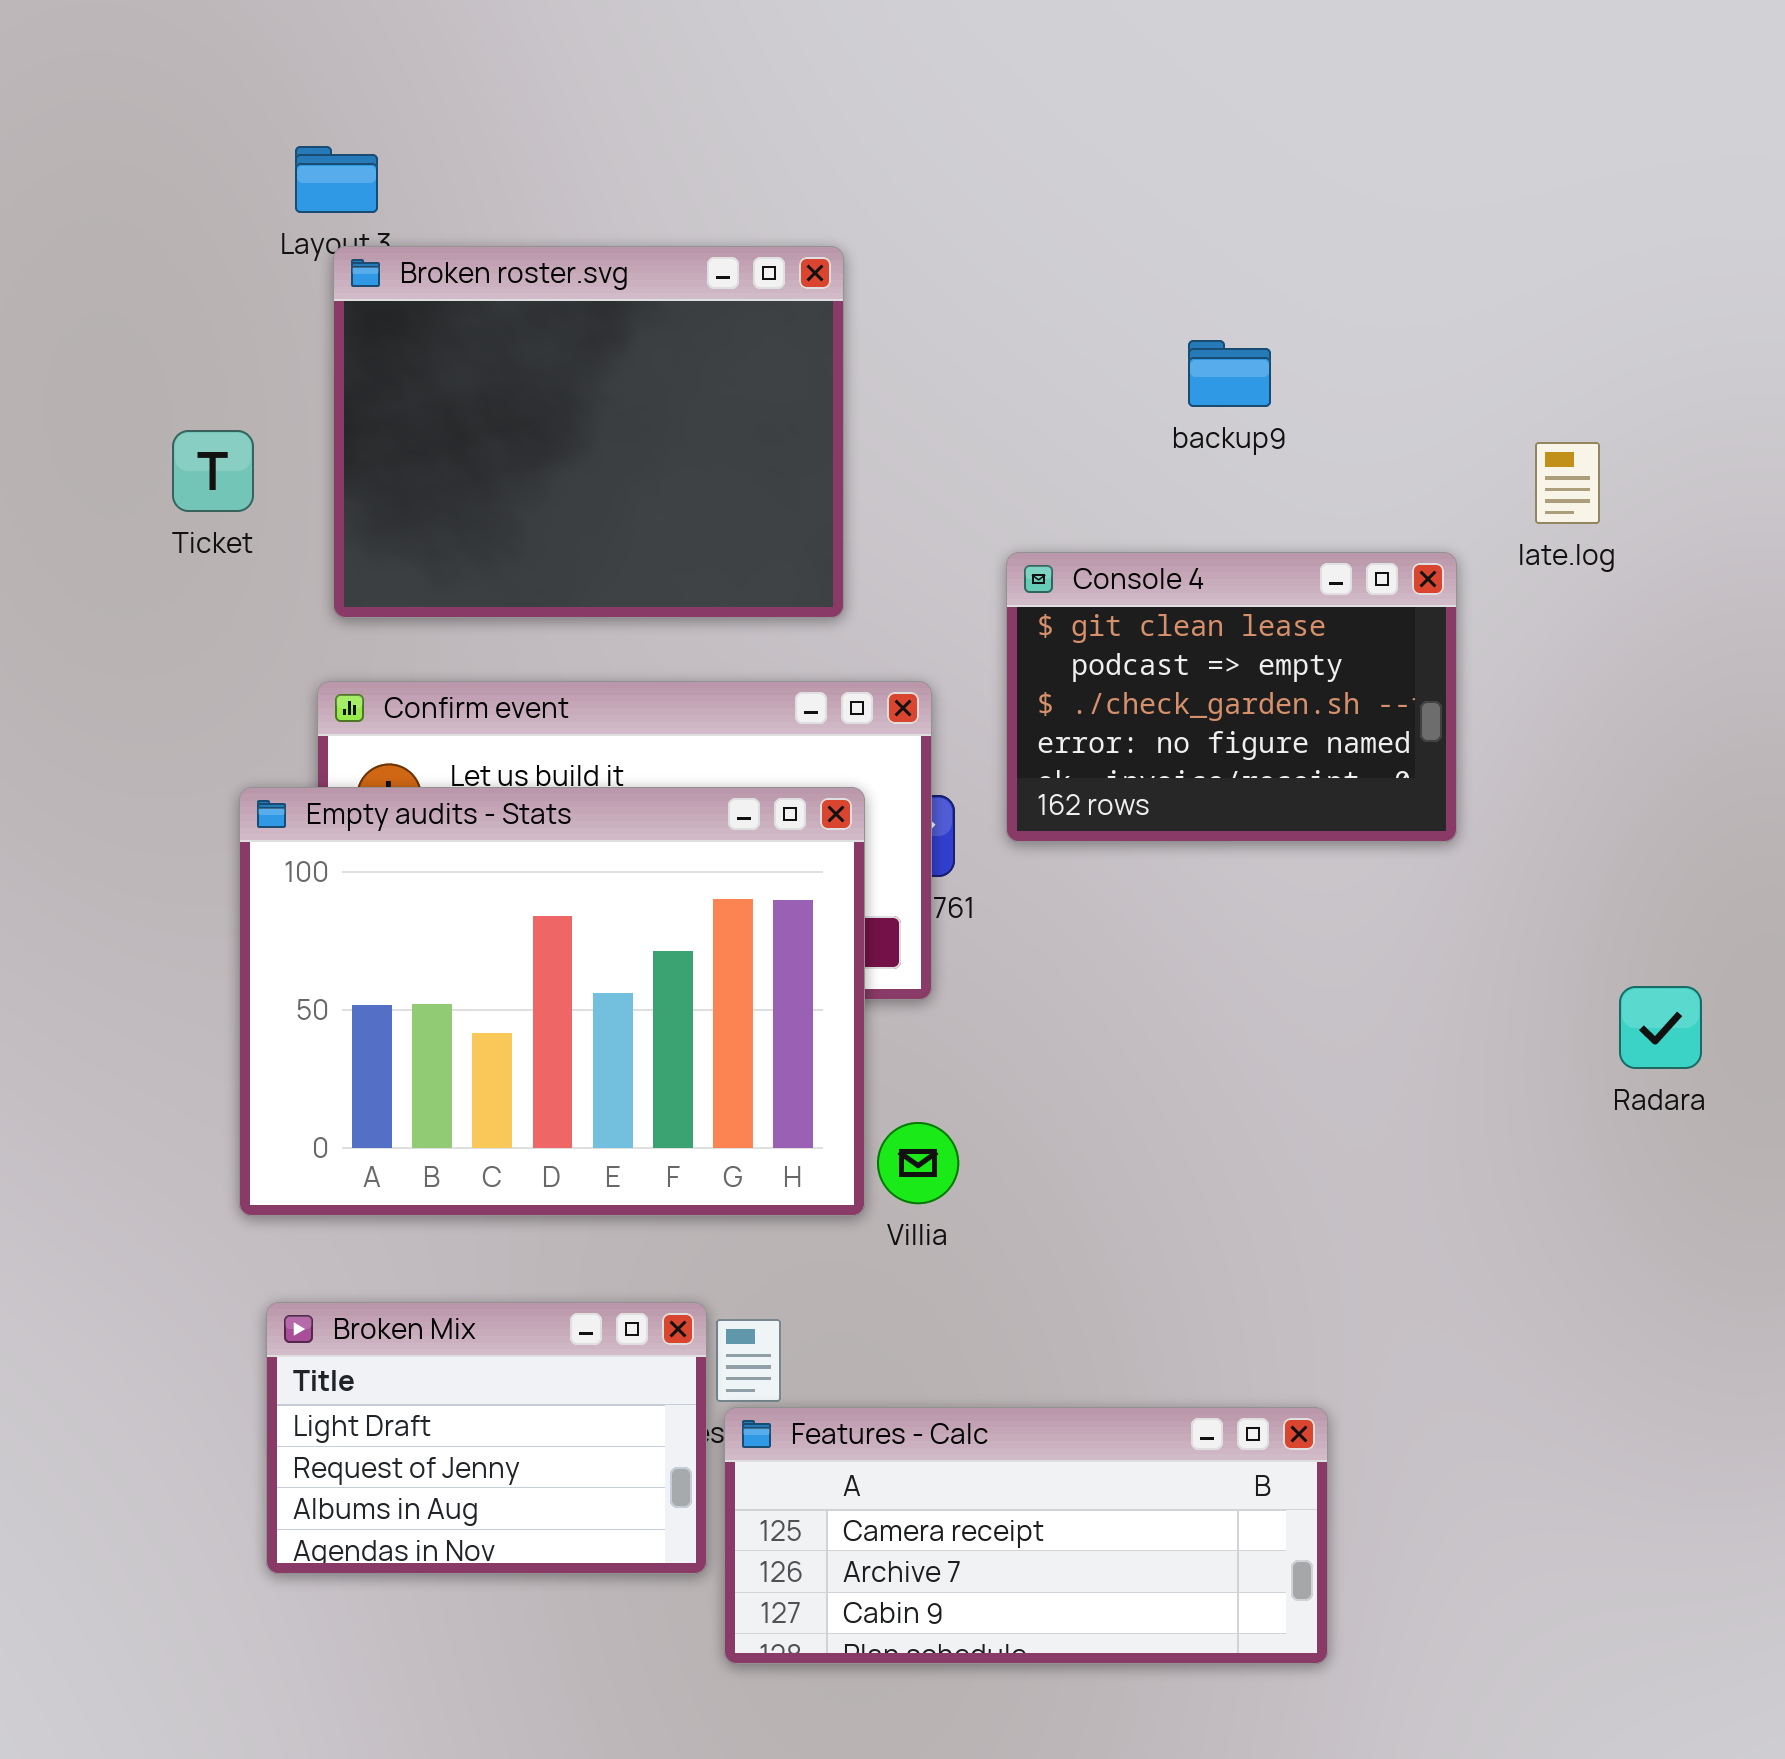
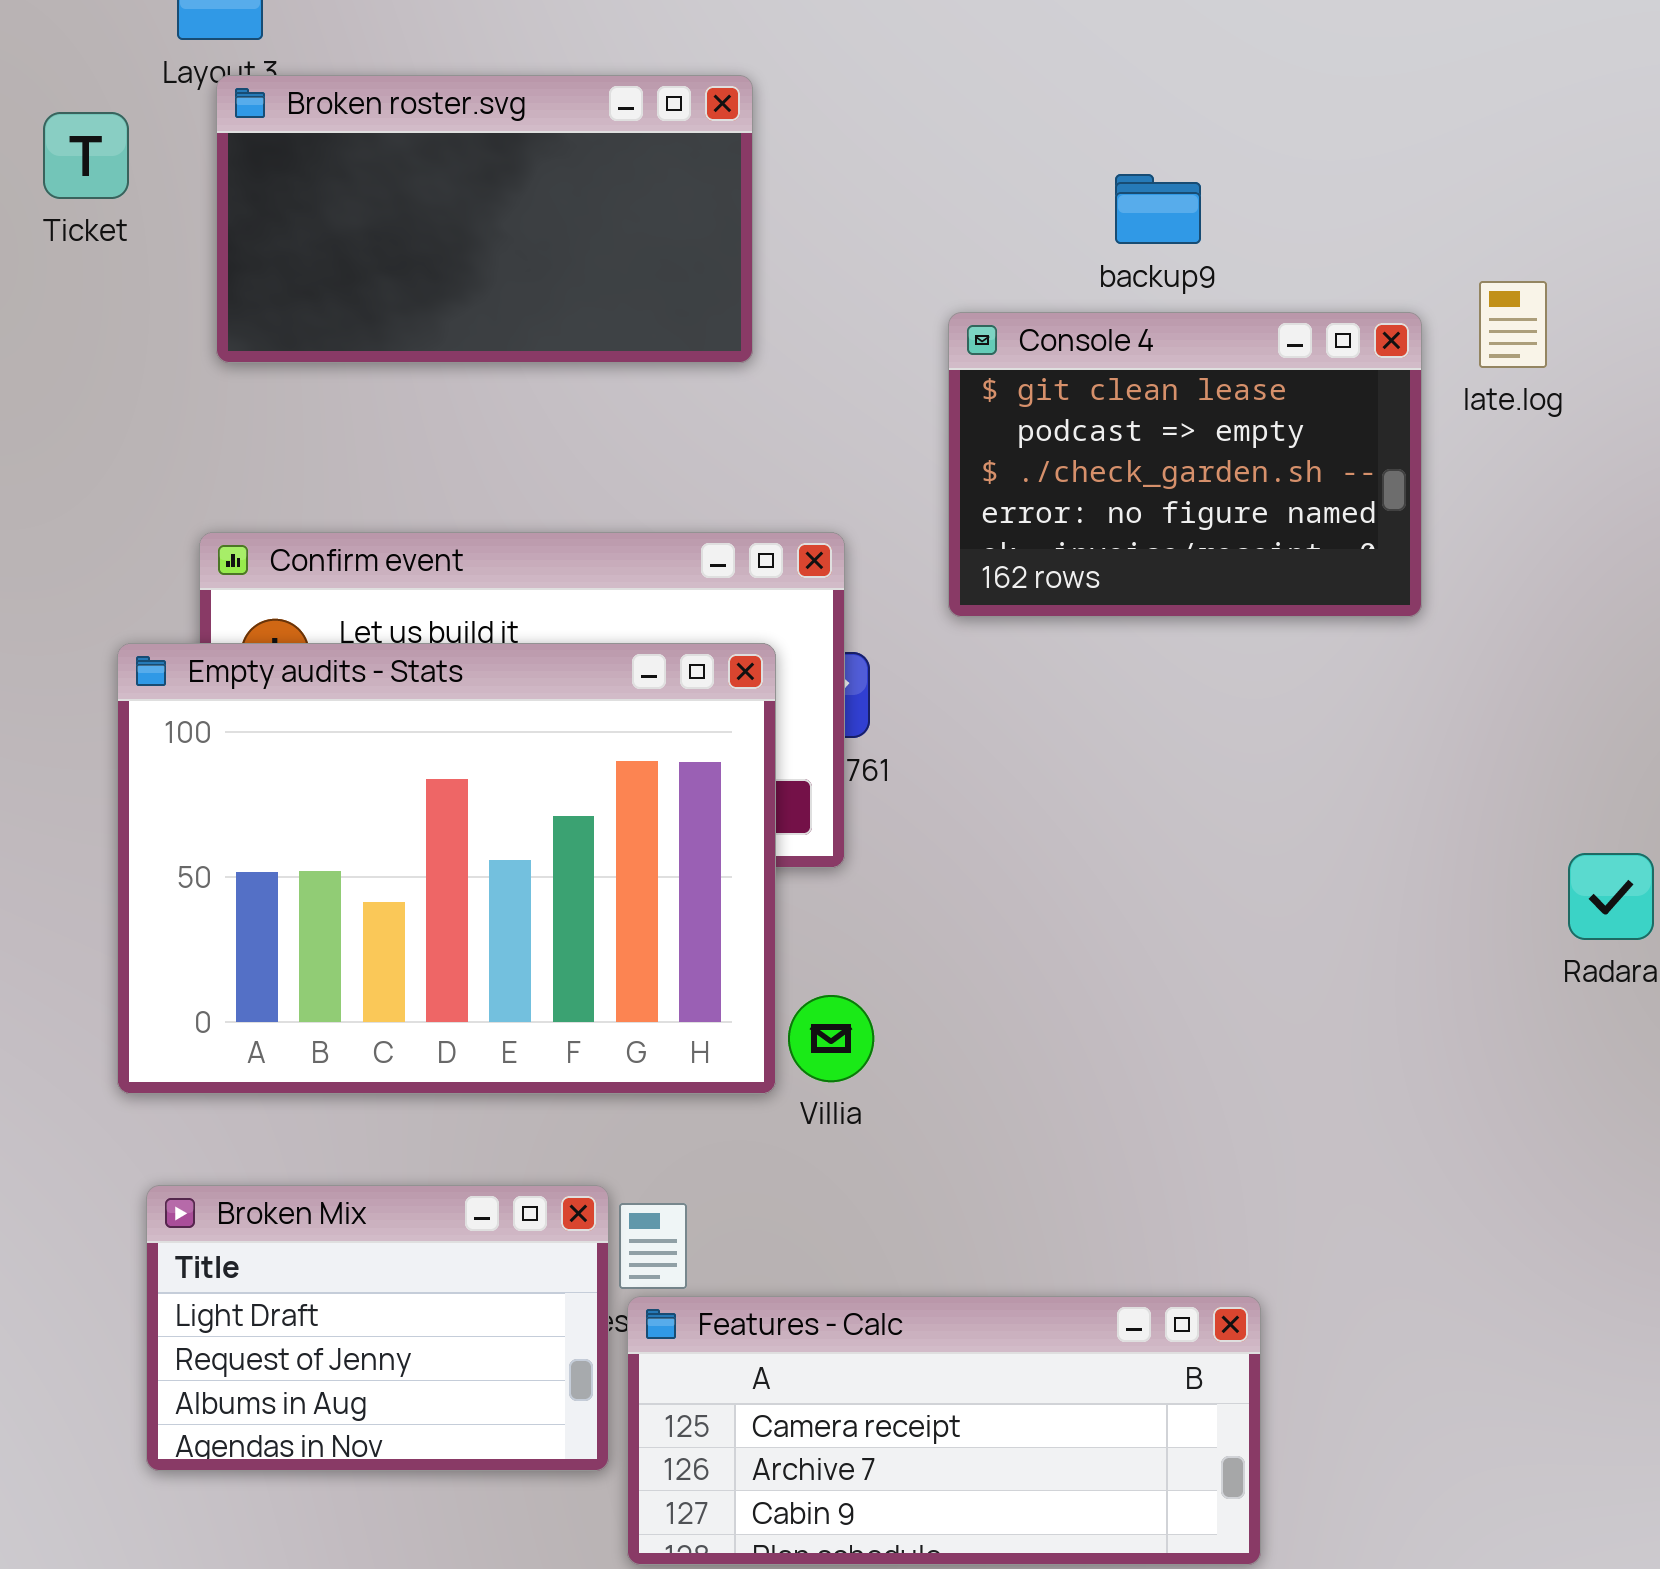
Broken roster.svg: [333,246,844,618] -> [216,75,753,363], resized
Ticket: [172,430,254,512] -> [43,112,129,199], moved
Console 4: [1006,552,1457,842] -> [948,312,1422,617], moved

